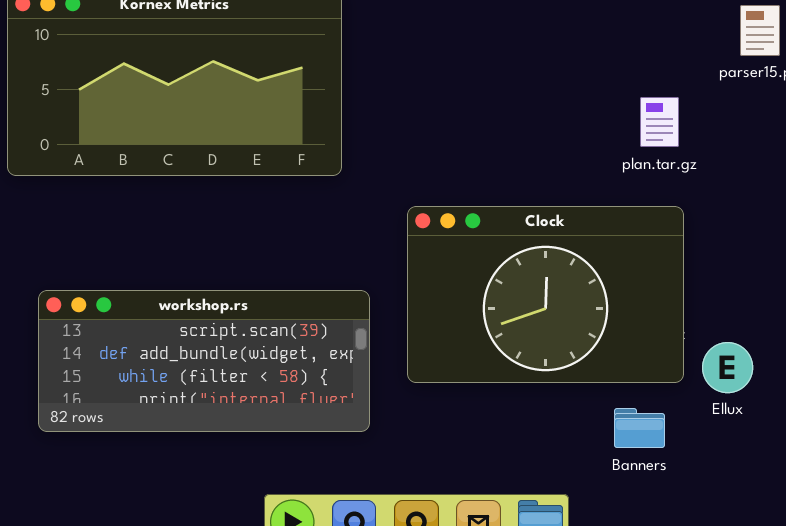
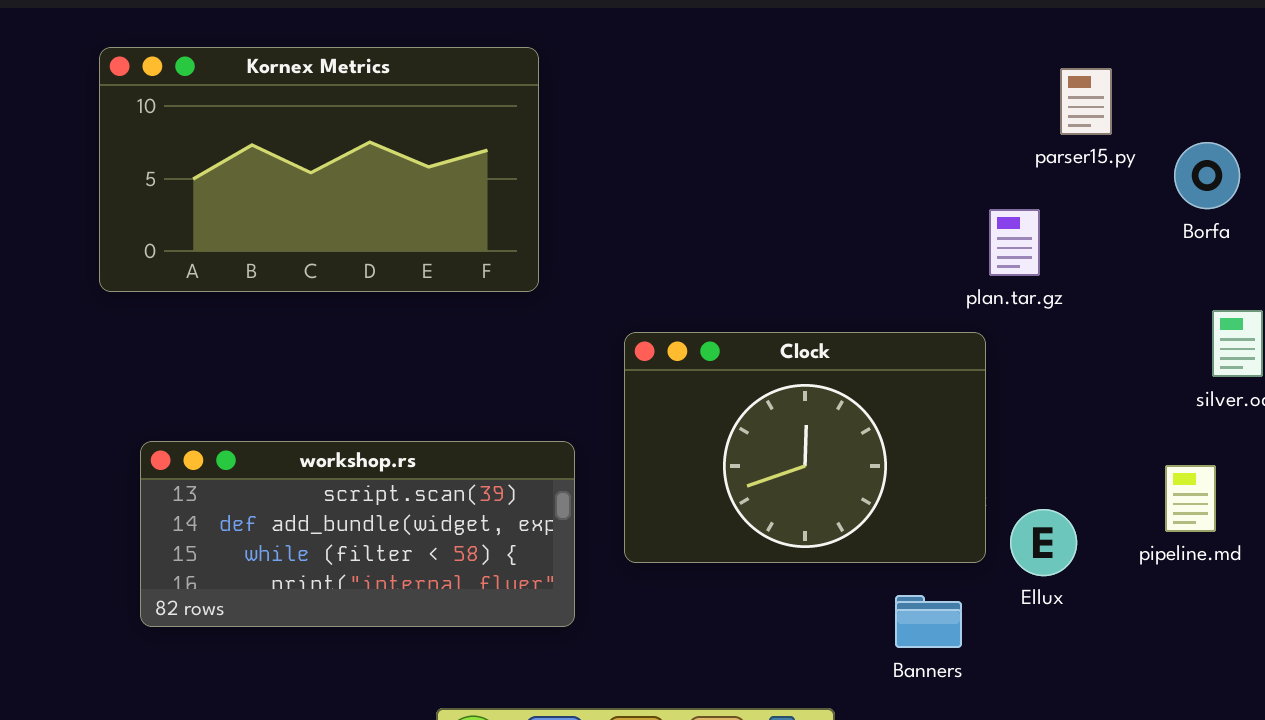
plan.tar.gz: [640,97,679,147] -> [989,209,1040,276], moved

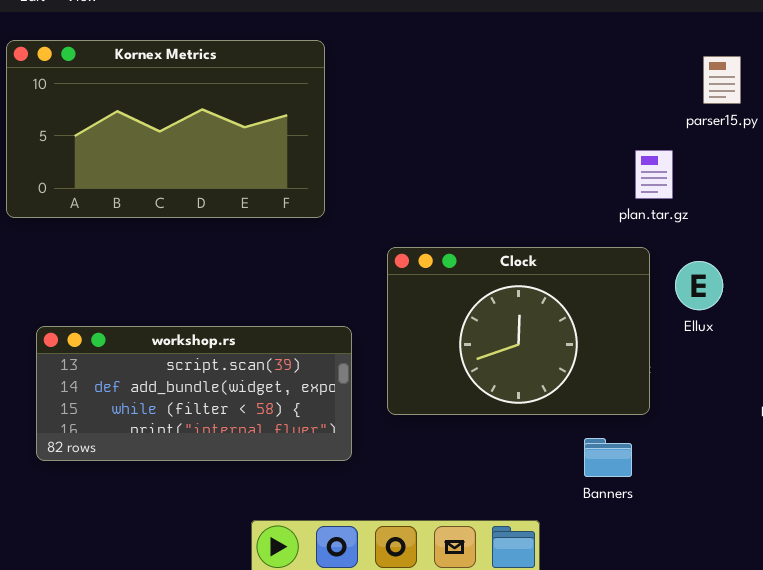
plan.tar.gz: [989,209,1040,276] -> [635,150,673,199], moved
Ellux: [1010,509,1077,576] -> [675,261,723,310], moved

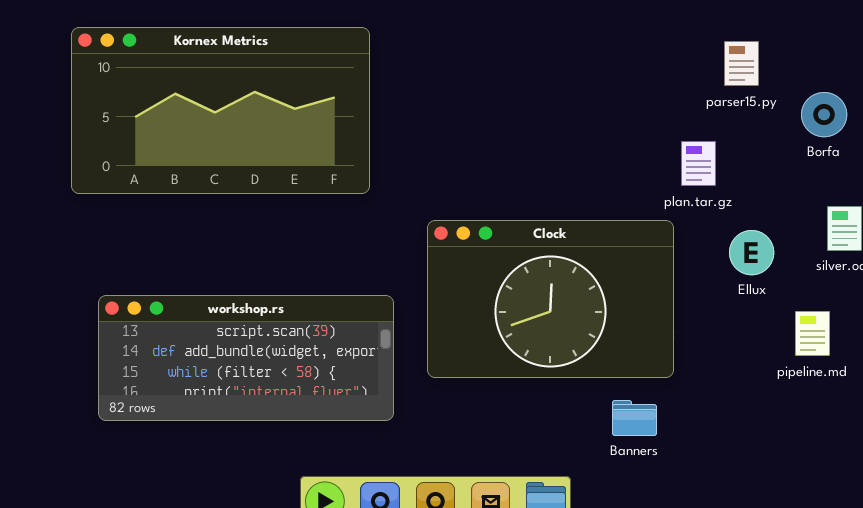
plan.tar.gz: [635,150,673,199] -> [681,141,716,186], moved
Ellux: [675,261,723,310] -> [729,230,774,275], moved

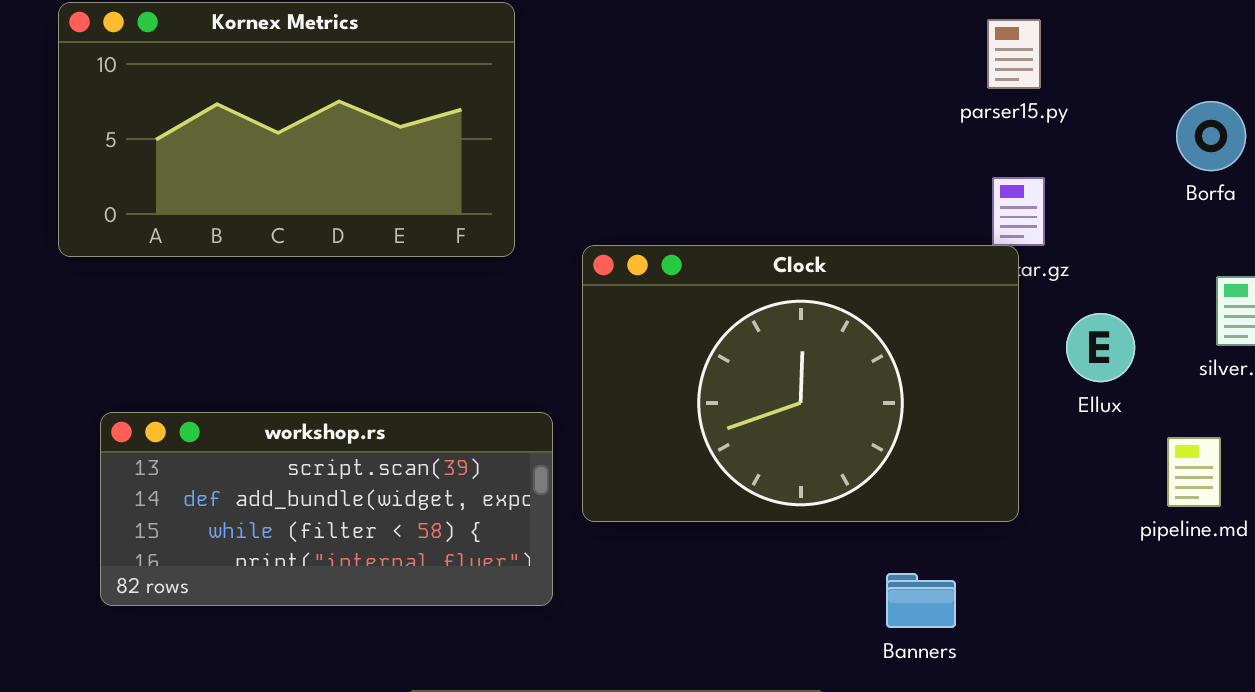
parser15.py: [724,41,759,86] -> [987,19,1041,89], moved
Clock: [427,220,674,378] -> [582,245,1019,522], moved, resized

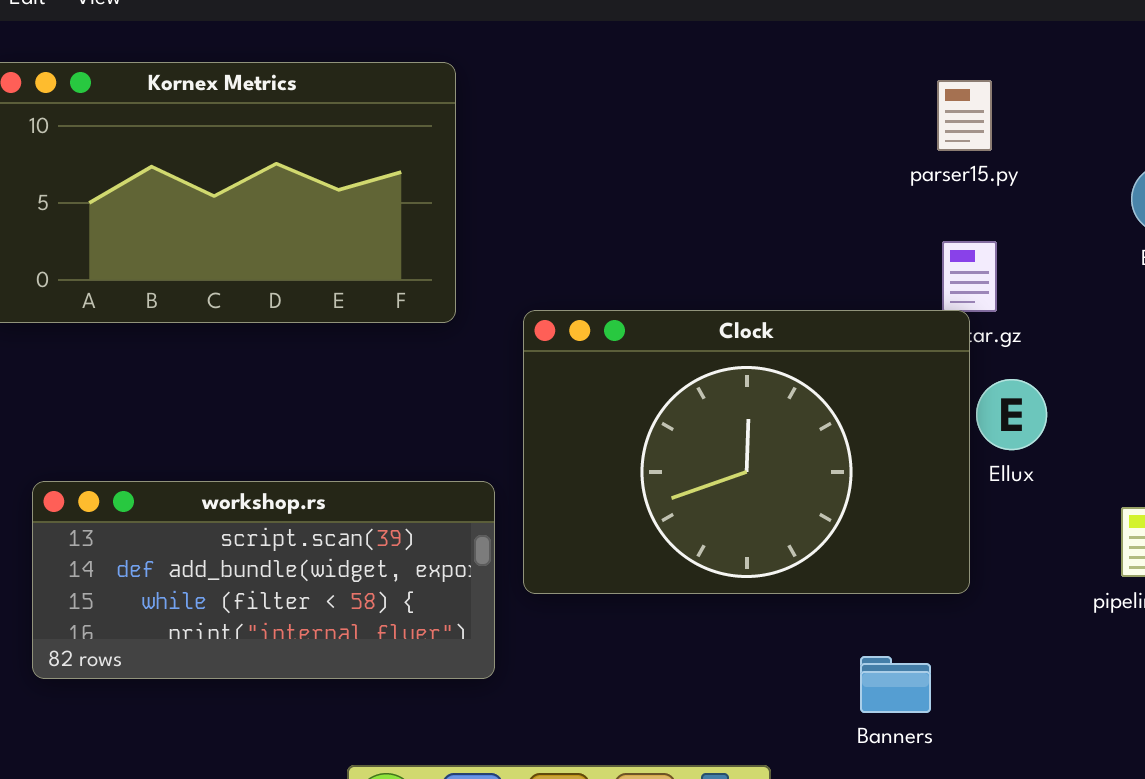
Ellux: [1066,313,1135,382] -> [976,379,1047,450], moved
Banners: [886,573,956,628] -> [860,656,931,713], moved

